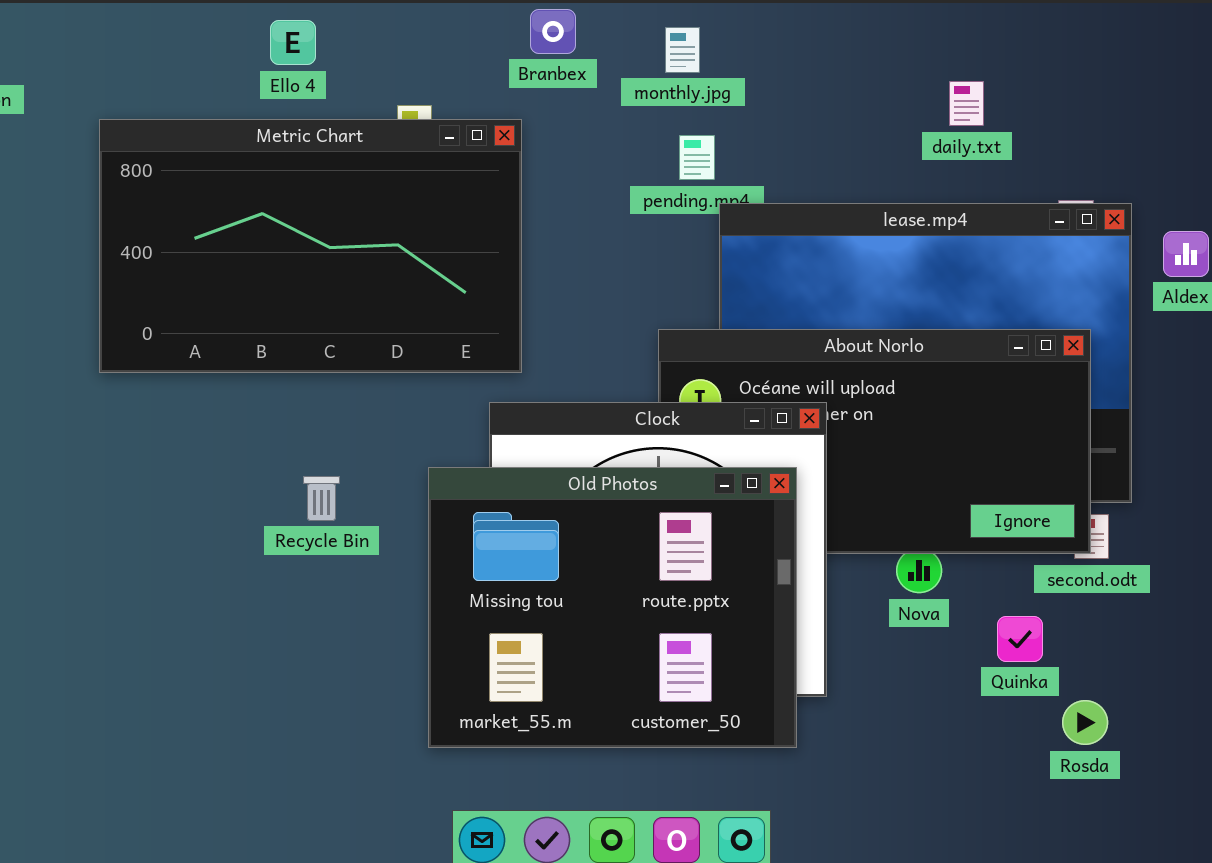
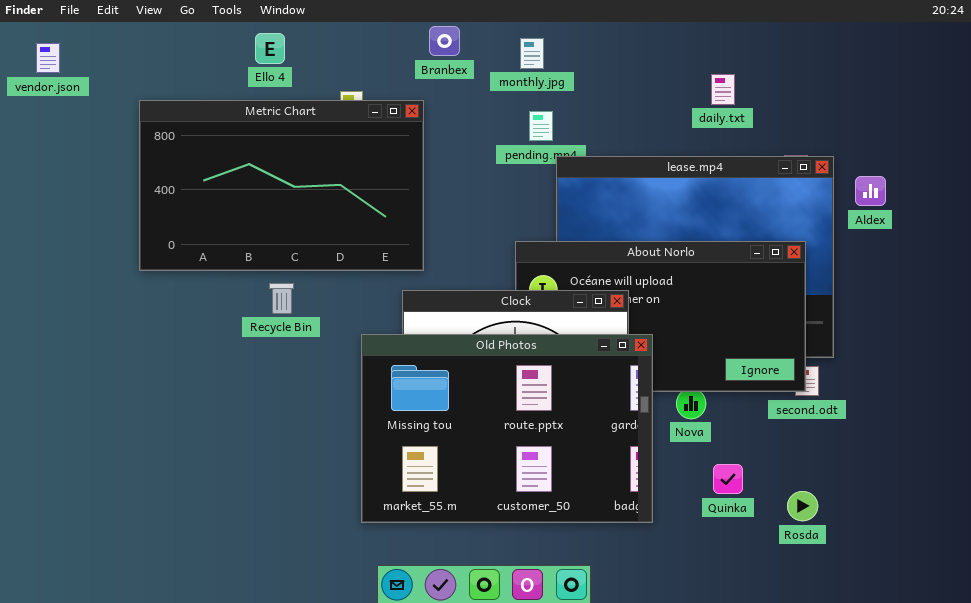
Old Photos: [428,467,797,748] -> [361,334,653,523], resized
Recycle Bin: [303,476,340,521] -> [269,283,294,314], moved
Quinka: [997,616,1043,662] -> [713,464,743,494], moved

